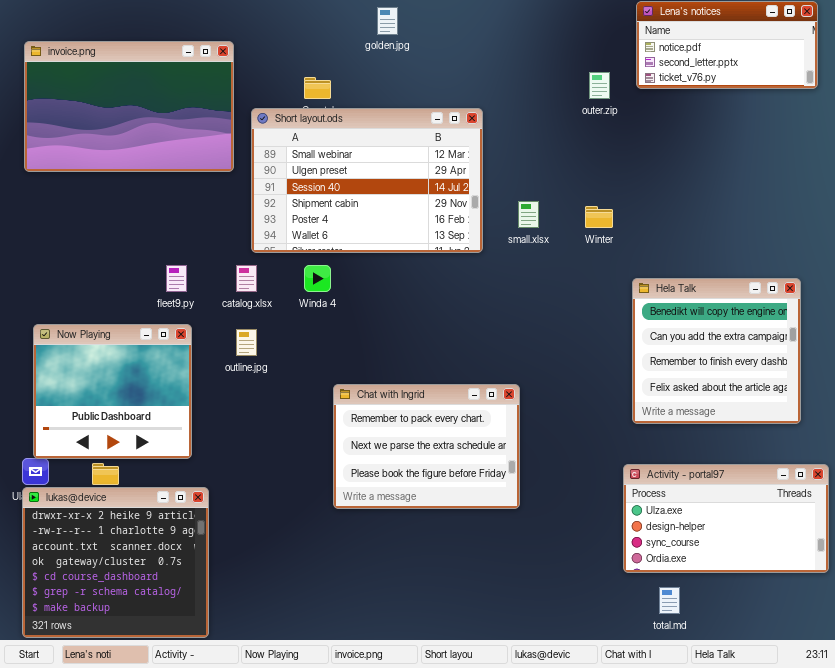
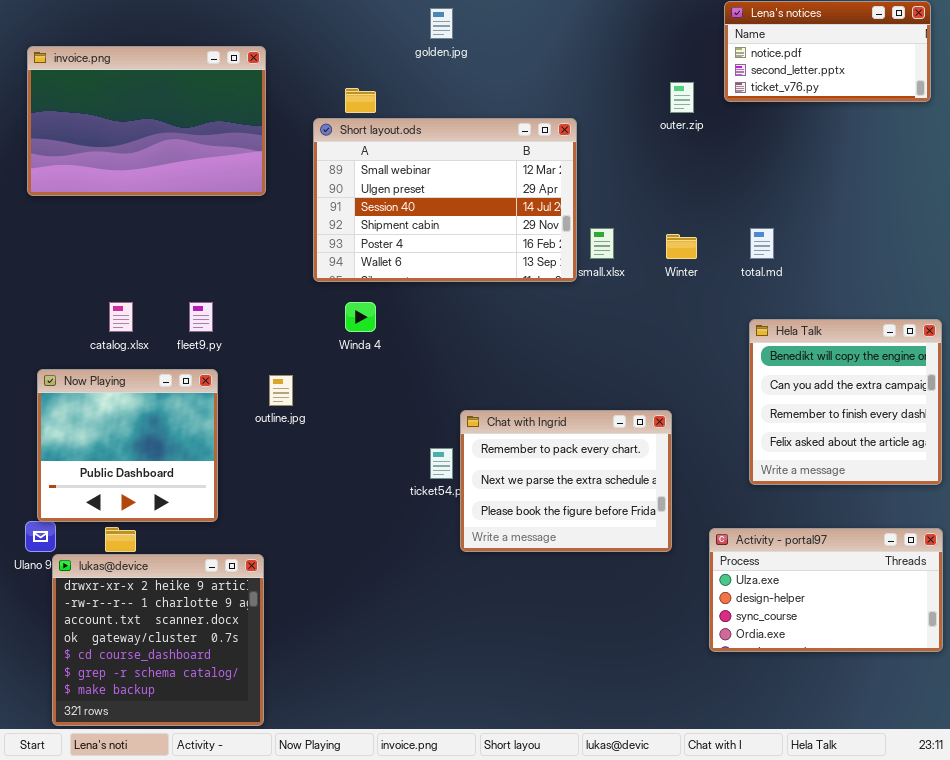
Short layout.ods: [251,108,483,253] -> [313,118,577,282], moved
catalog.xlsx: [236,265,257,292] -> [109,302,133,332], moved
Hela Talk: [632,278,801,424] -> [749,319,942,485], moved
Chat with Ingrid: [333,384,520,509] -> [460,410,672,552], moved
lukas@device: [22,487,209,638] -> [52,554,264,726], moved
total.md: [659,587,680,614] -> [750,228,774,259], moved

